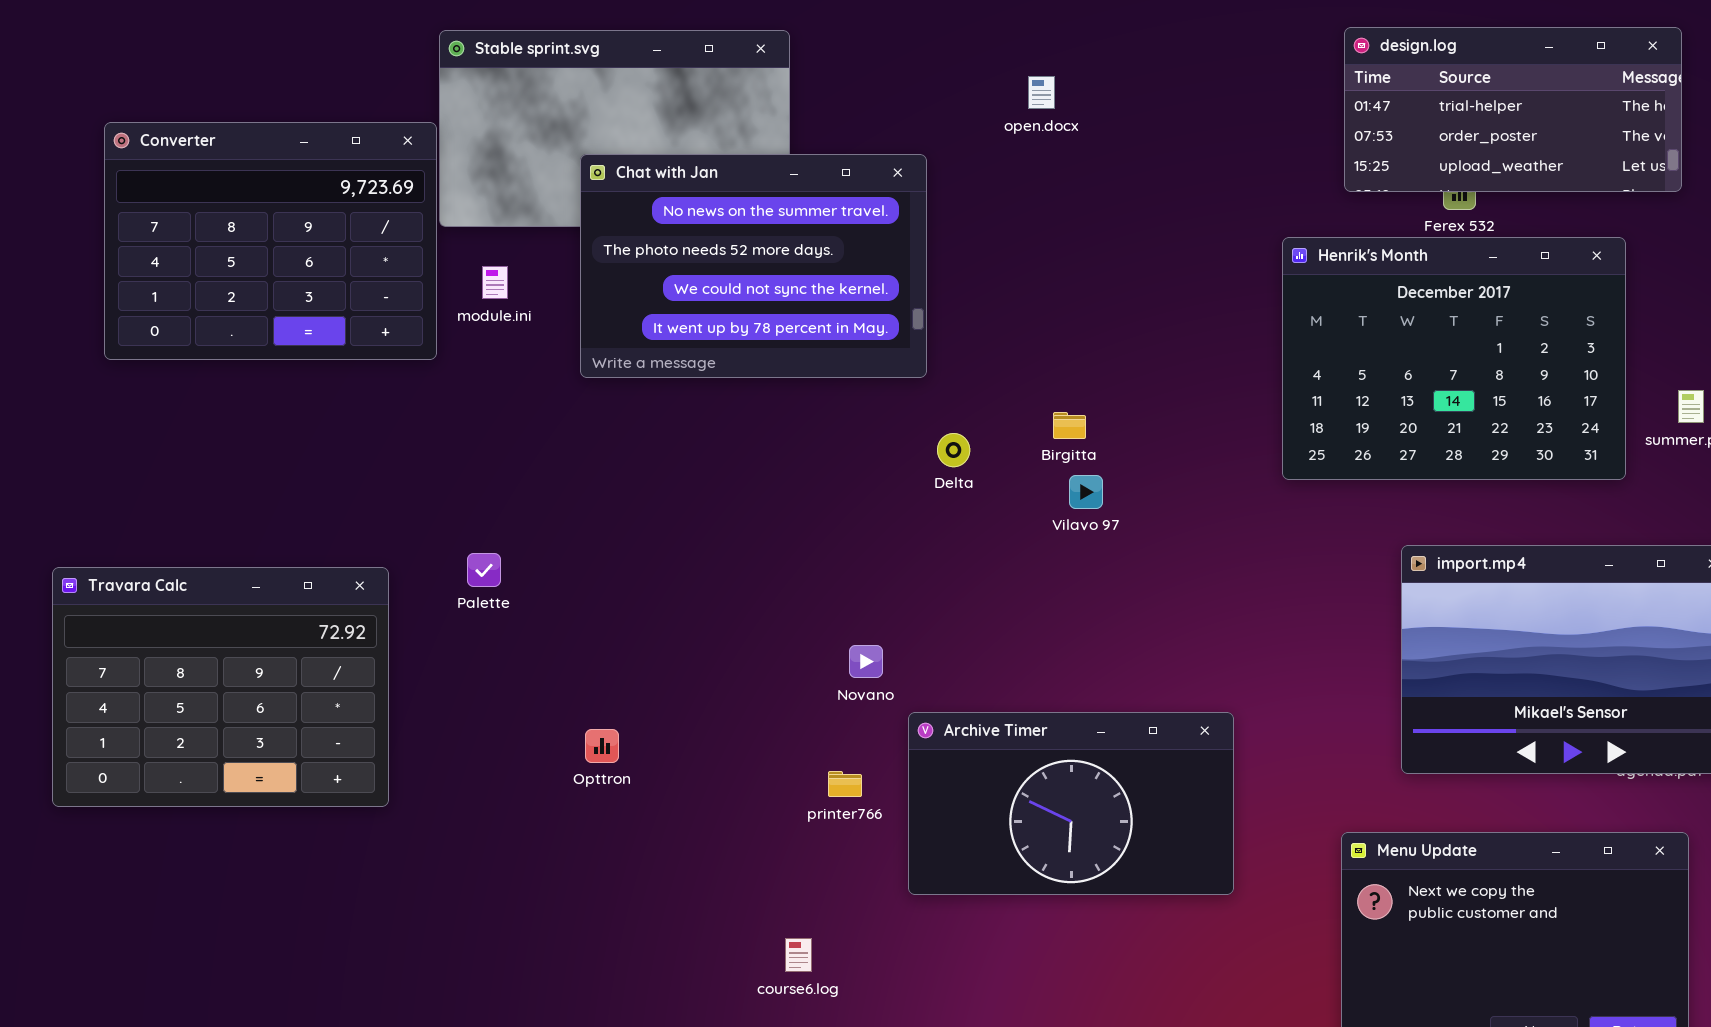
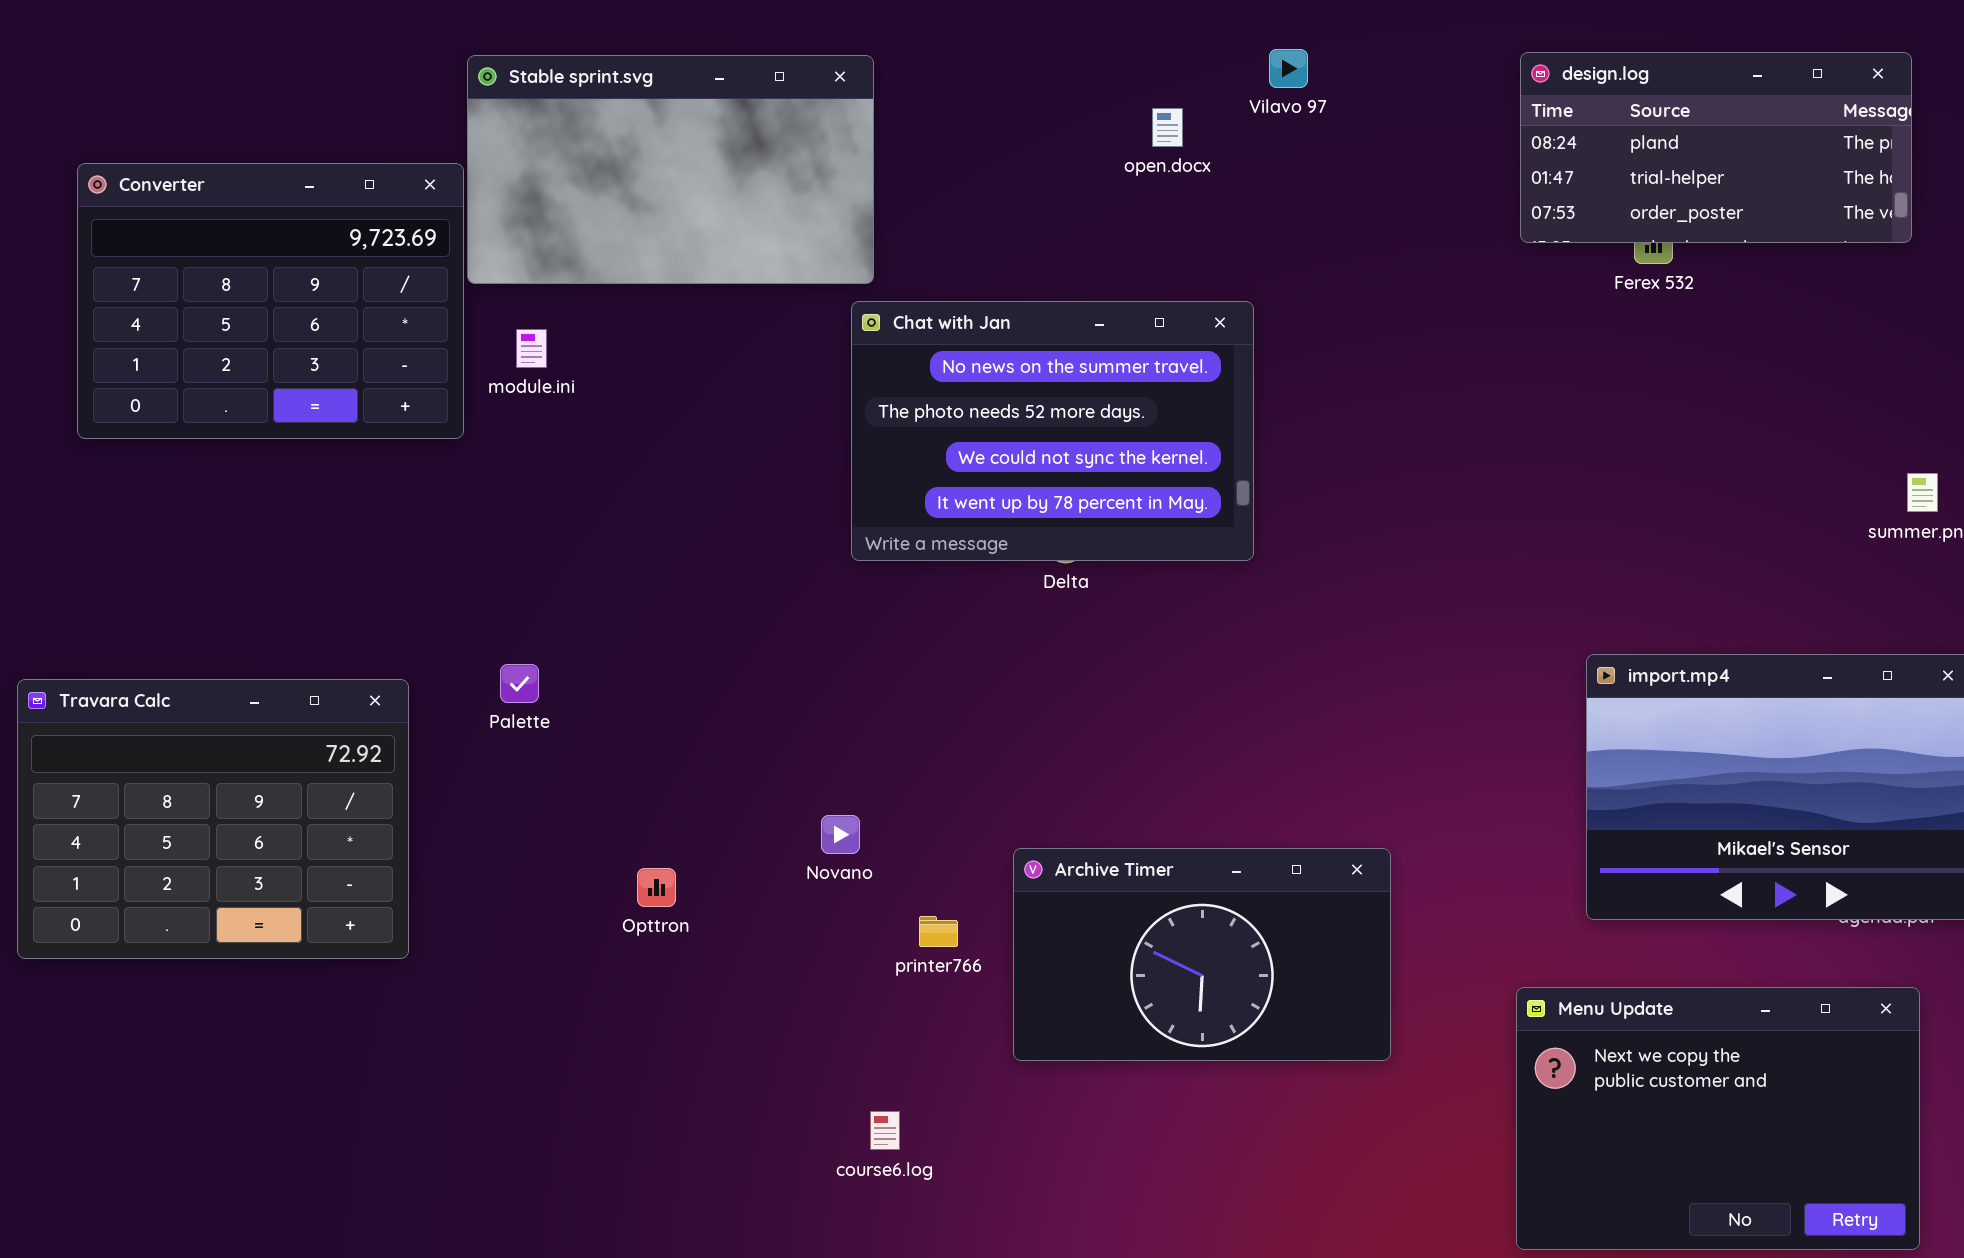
design.log: [1344,27,1682,192] -> [1520,52,1912,243], scrolled up 1 row
Chat with Jan: [580,154,927,378] -> [851,301,1254,561], moved
Henrik's Month: [1282,237,1626,480] -> none, closed
Vilavo 97: [1069,475,1103,509] -> [1269,49,1308,88], moved
Novano: [849,645,883,678] -> [821,815,860,854], moved

